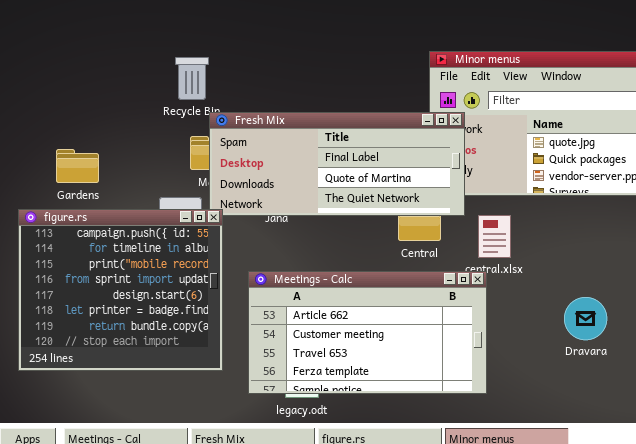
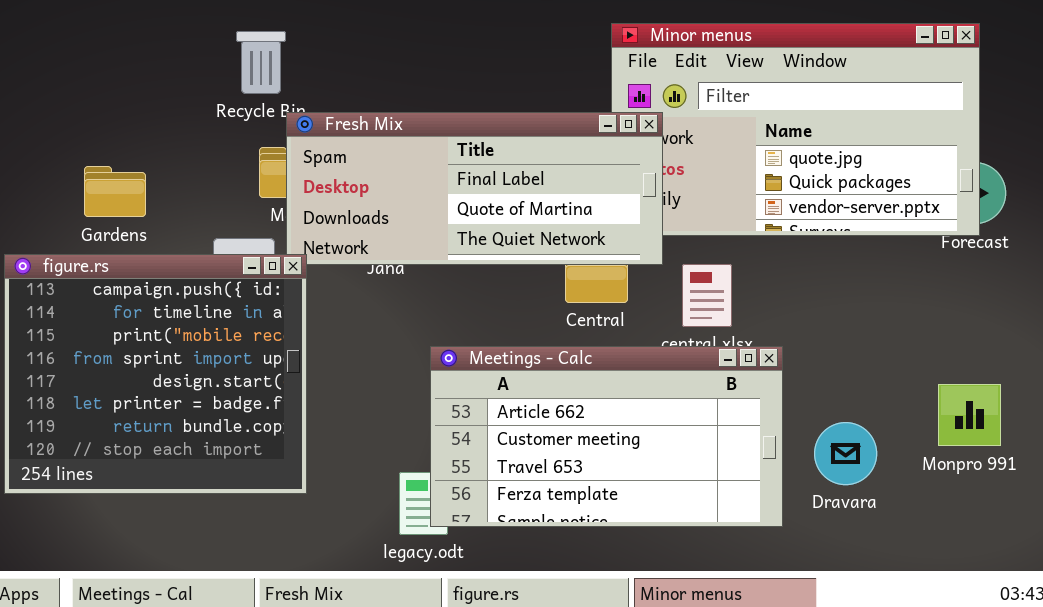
Gardens: [56,149,99,183] -> [84,166,146,217], moved
Meetings - Calc: [248,271,487,394] -> [430,346,783,527], moved
Dravara: [564,297,607,340] -> [814,422,877,485], moved

